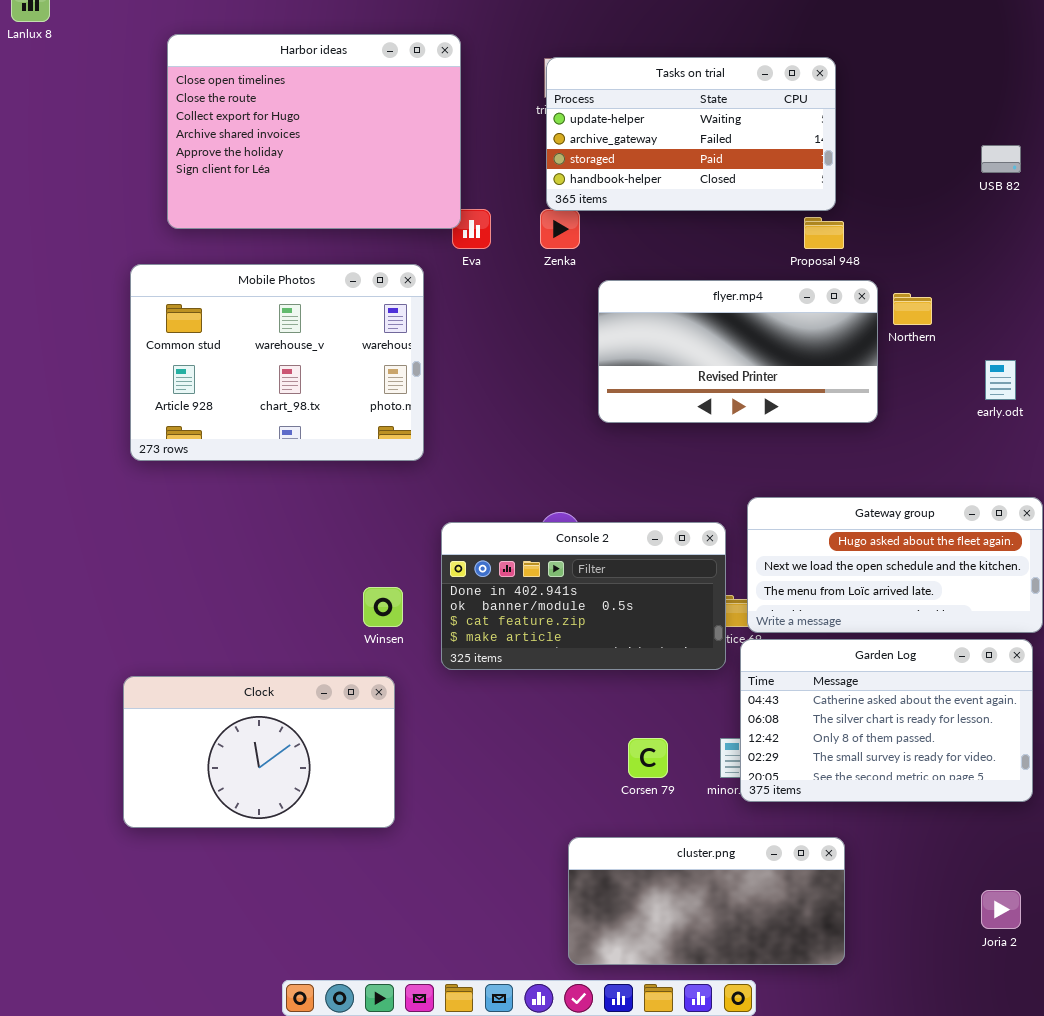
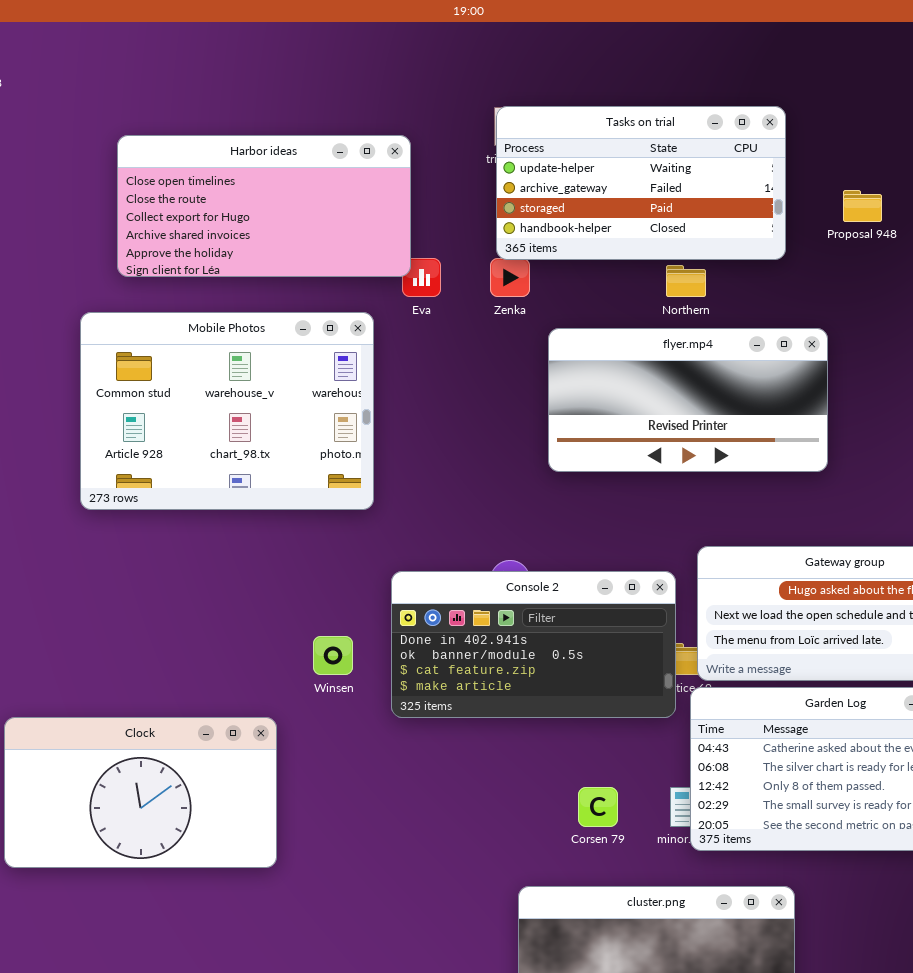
Harbor ideas: [167,34,461,229] -> [117,135,411,277], resized
Proposal 948: [804,217,844,249] -> [843,190,882,222], moved
Northern: [893,293,932,325] -> [666,265,706,297], moved
Clock: [123,676,395,828] -> [4,717,277,868], moved

